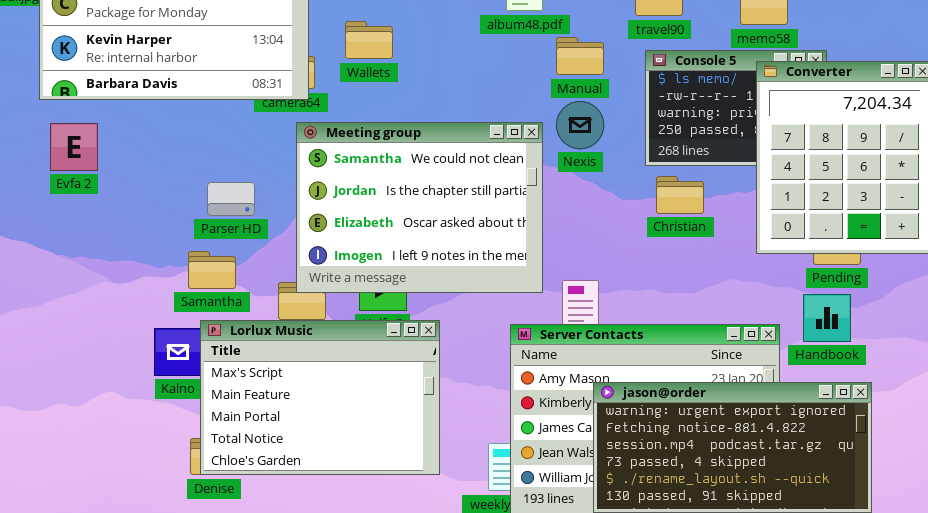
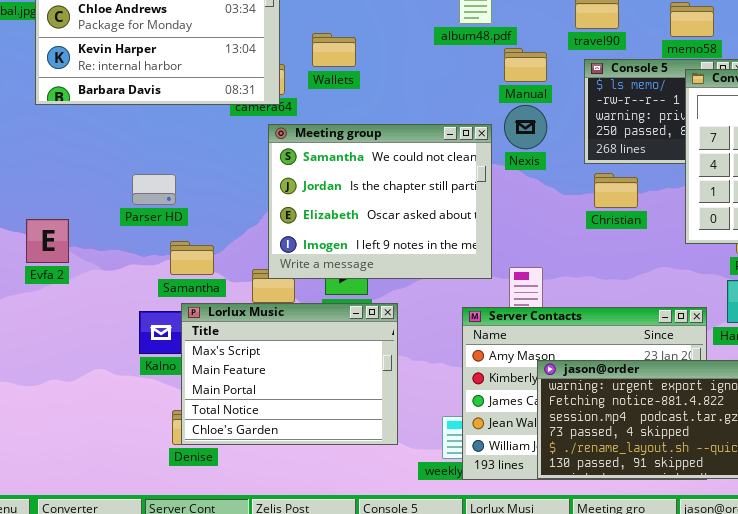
Evfa 2: [50,123,98,171] -> [26,219,69,263], moved
Parser HD: [207,182,255,216] -> [132,174,176,205], moved

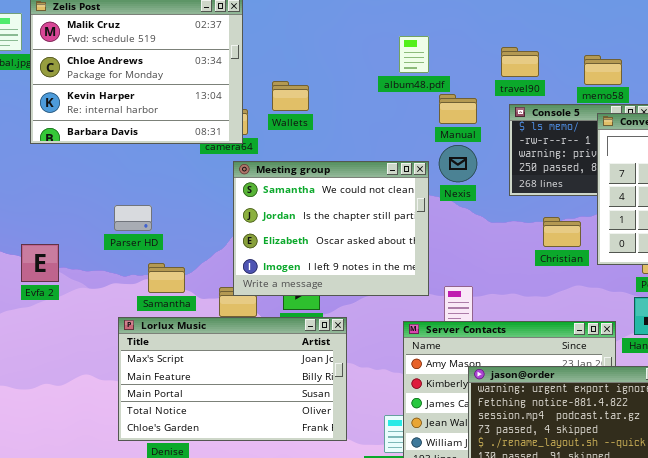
Christian: [594,173,638,208] -> [543,217,581,247], moved
Lorlux Music: [181,303,398,445] -> [118,317,347,441], resized

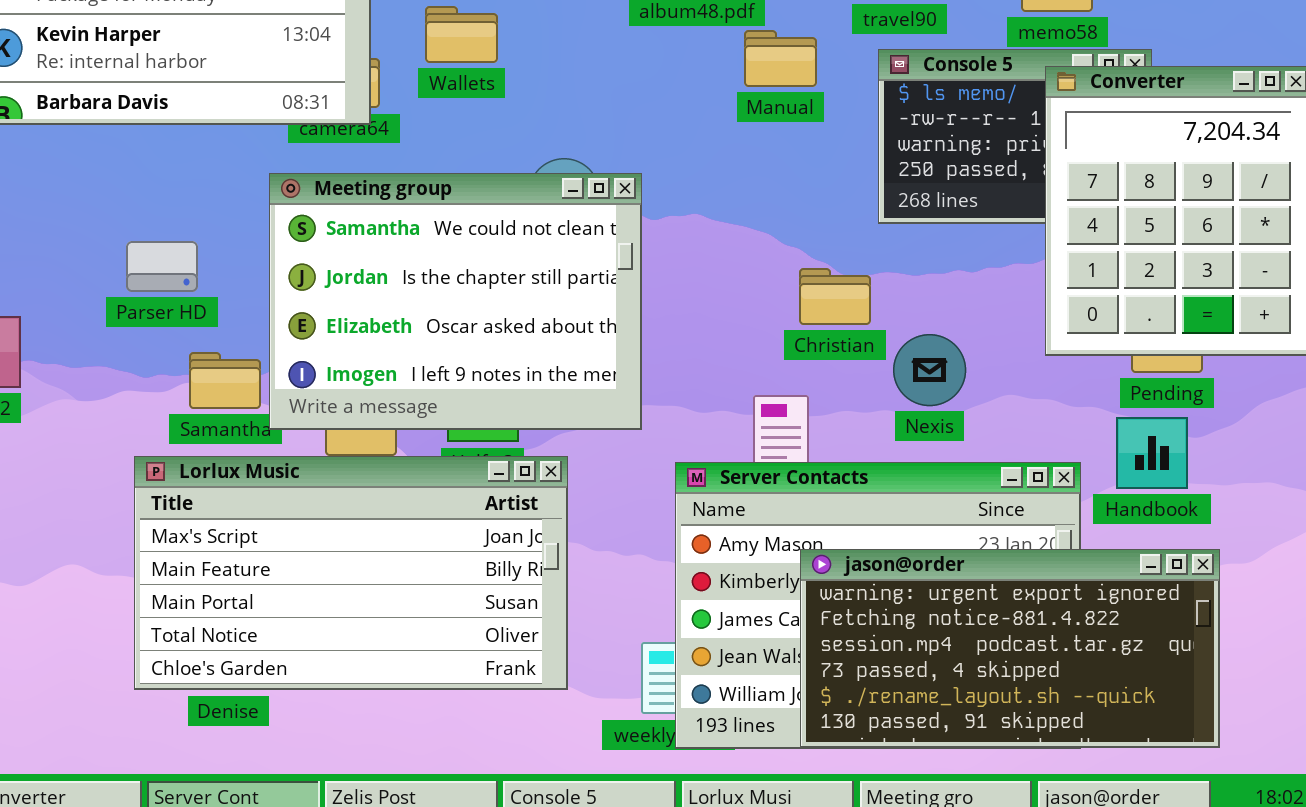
Nexis: [439,145,477,182] -> [893,334,966,406], moved
Meeting group: [233,161,429,296] -> [269,173,642,430], moved
Christian: [543,217,581,247] -> [799,268,871,325], moved

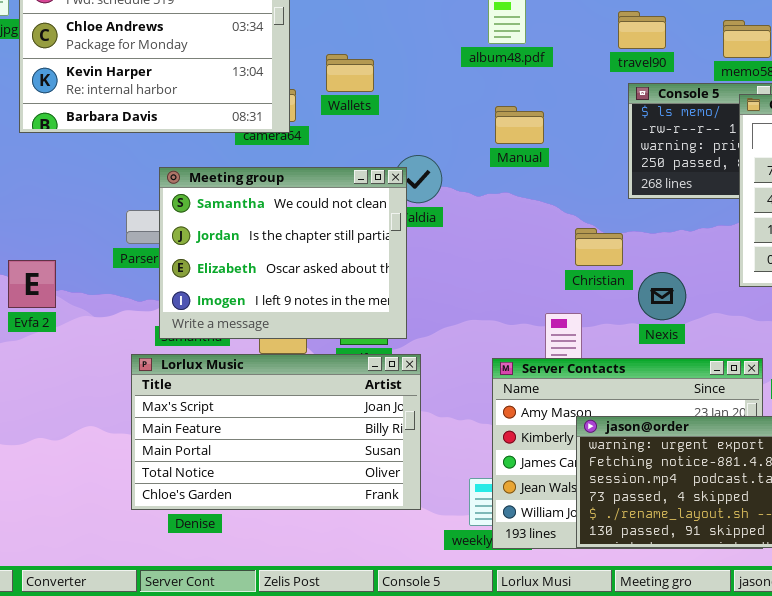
Manual: [744,30,817,87] -> [495,106,544,144], moved
Meeting group: [269,173,642,430] -> [159,167,407,339], moved

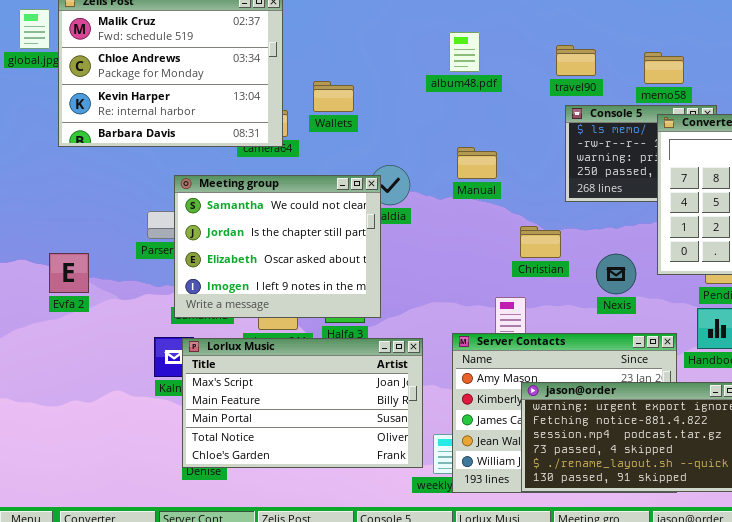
Manual: [495,106,544,144] -> [457,147,497,179], moved
Nexis: [638,272,686,320] -> [596,254,636,294], moved
Lorlux Music: [131,354,421,510] -> [182,338,423,468], moved

